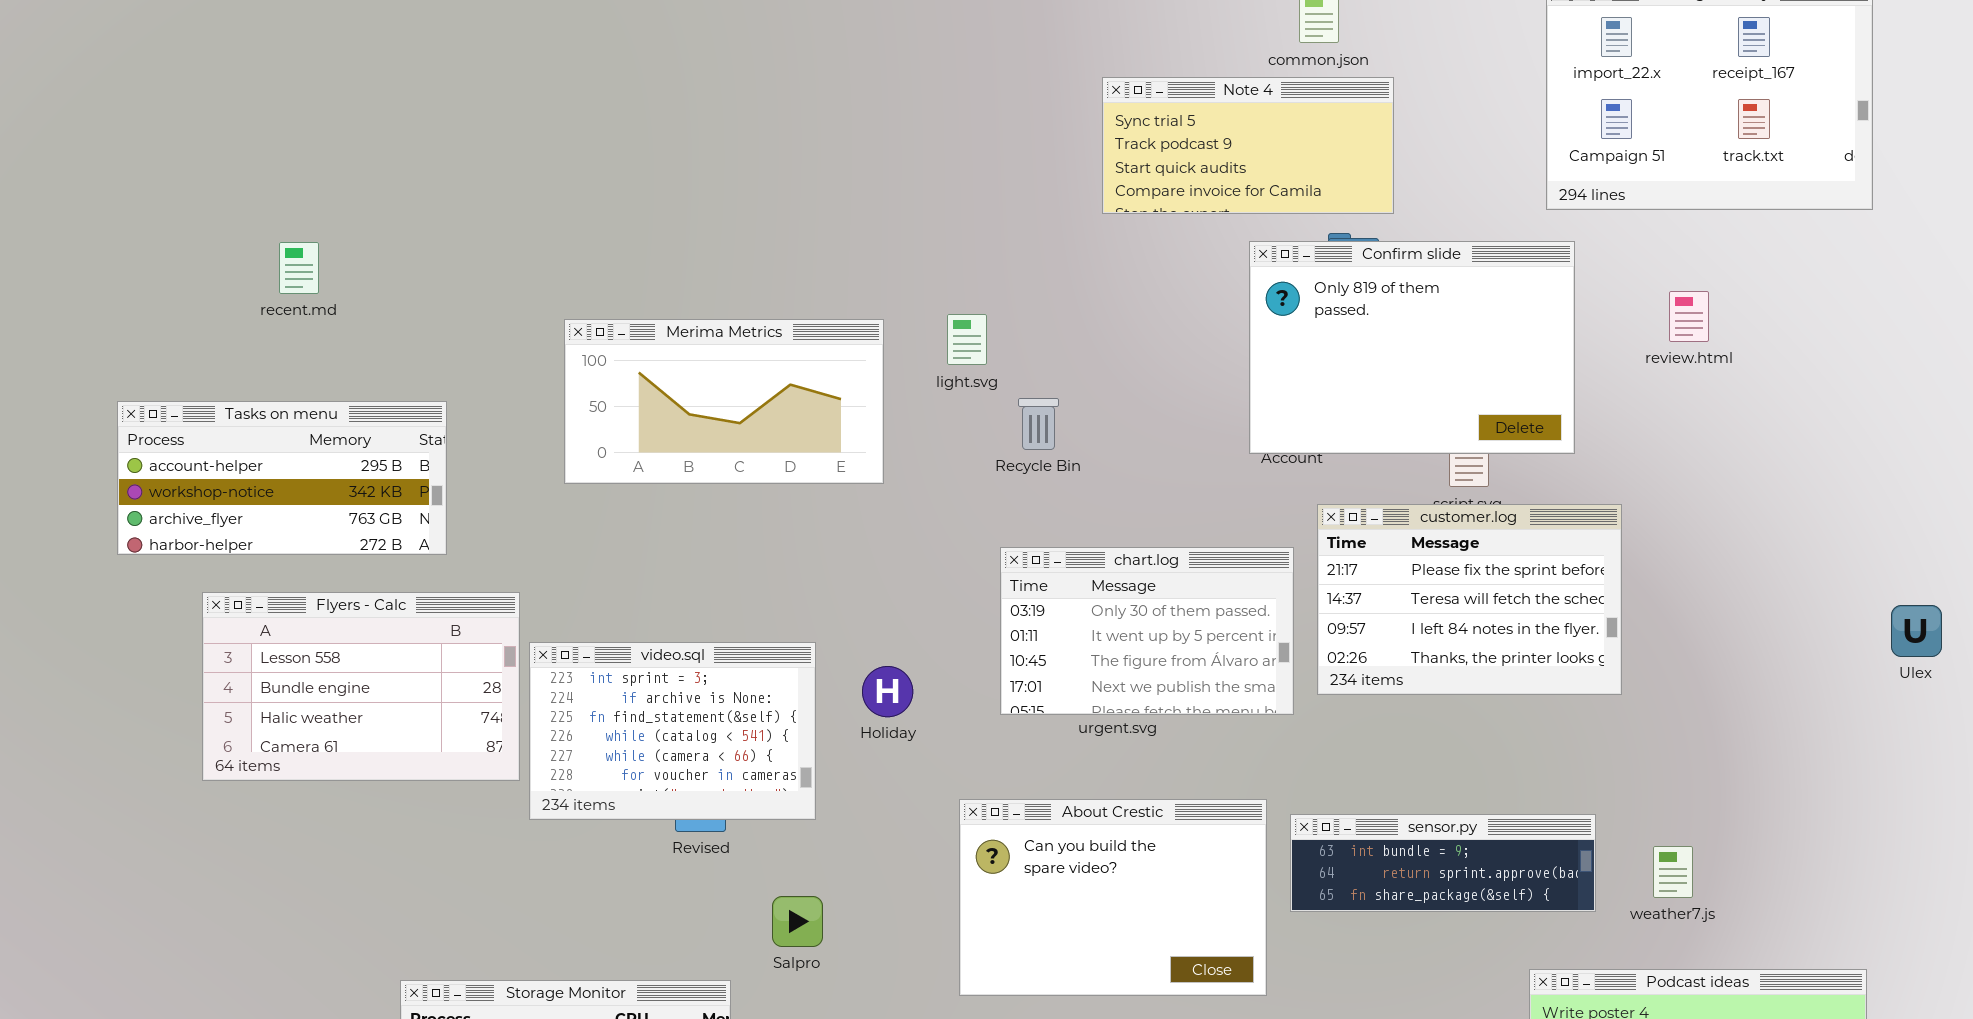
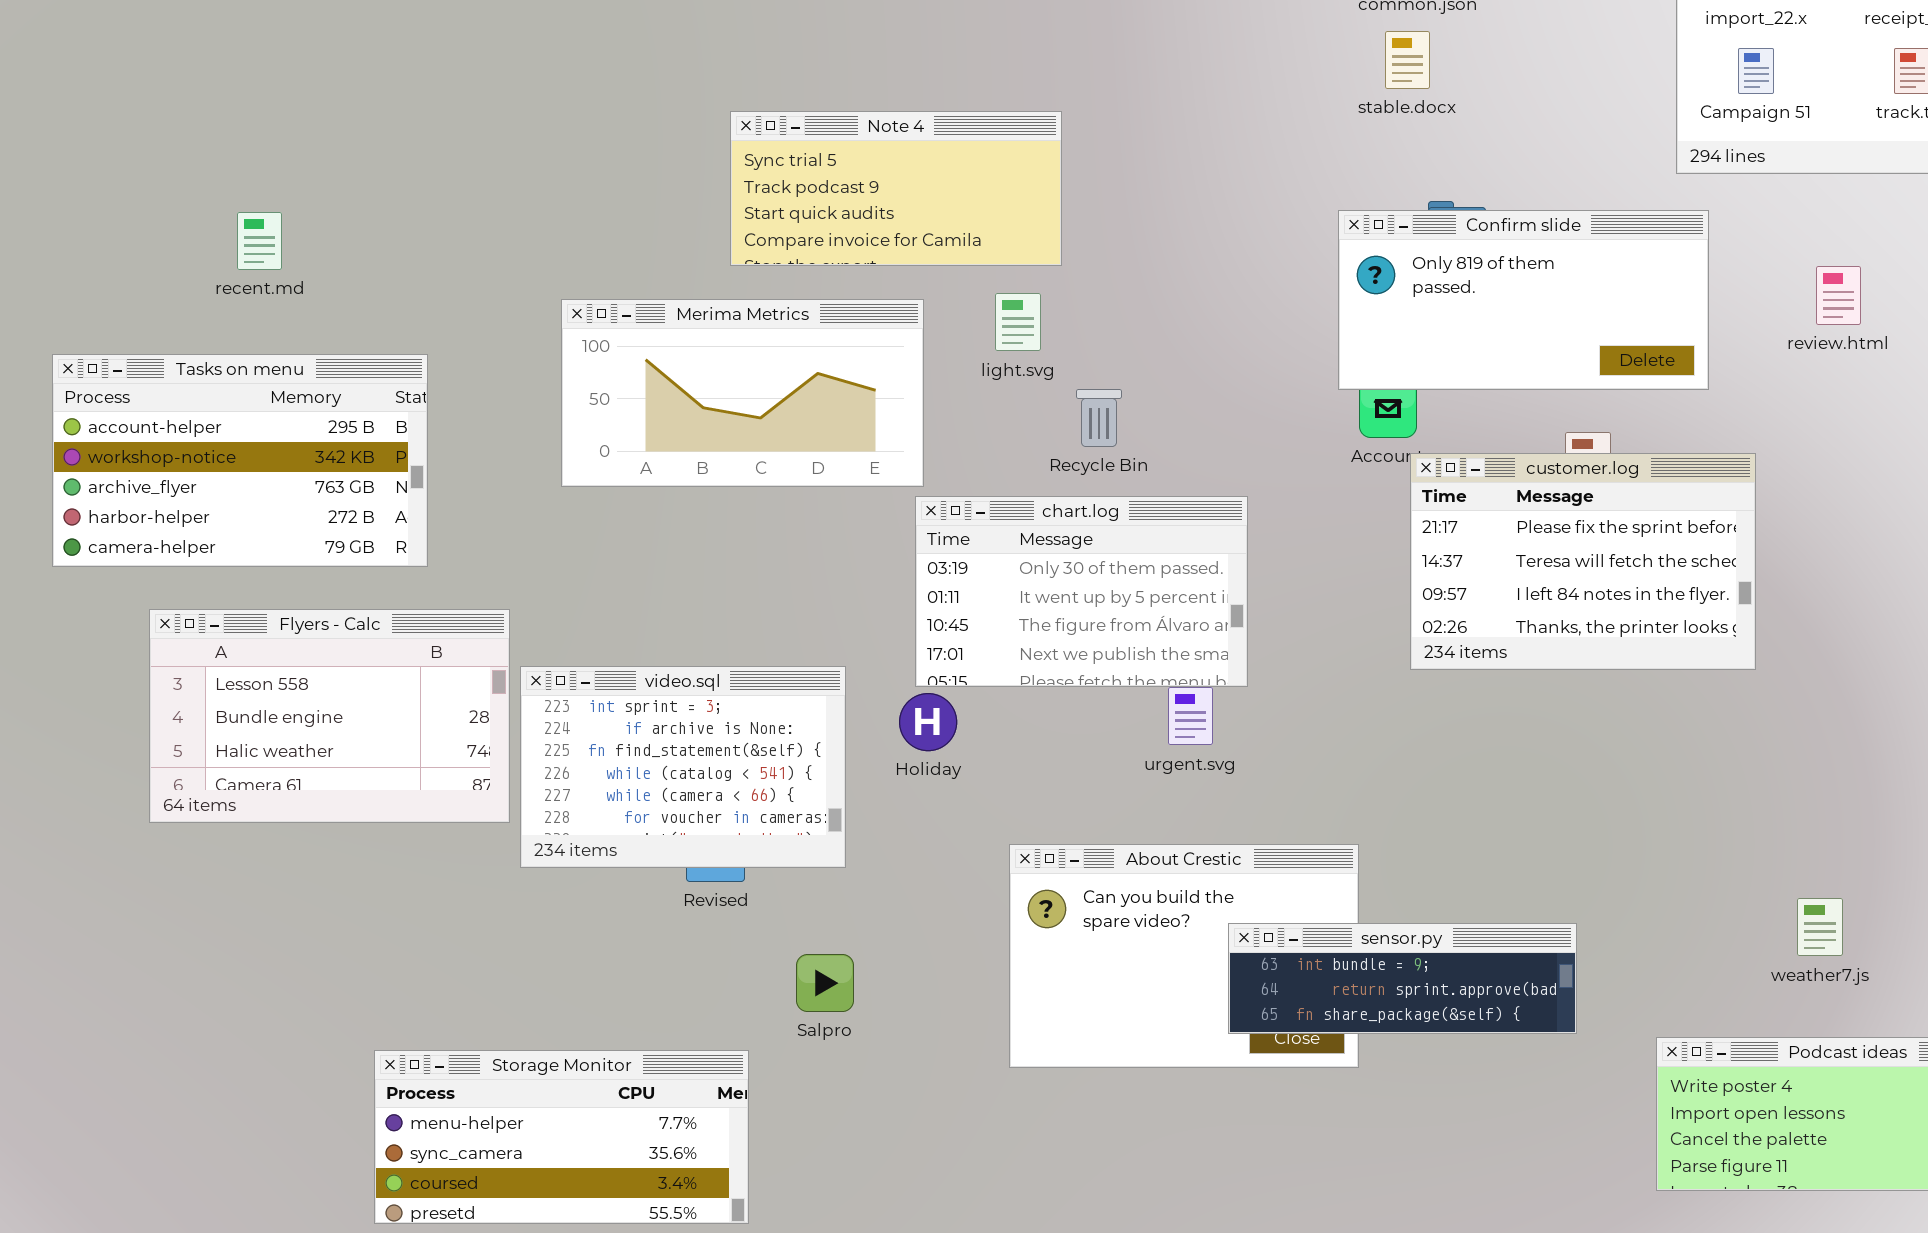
Note 4: [1102,77,1394,214] -> [730,111,1062,266], moved
Confirm slide: [1249,241,1575,454] -> [1338,210,1709,390], resized
Tasks on menu: [117,401,447,555] -> [52,354,428,567], resized
customer.log: [1317,504,1622,695] -> [1410,453,1756,670], moved
chart.log: [1000,547,1294,715] -> [915,496,1248,687], moved
sensor.py: [1290,814,1596,912] -> [1228,923,1577,1034], moved

